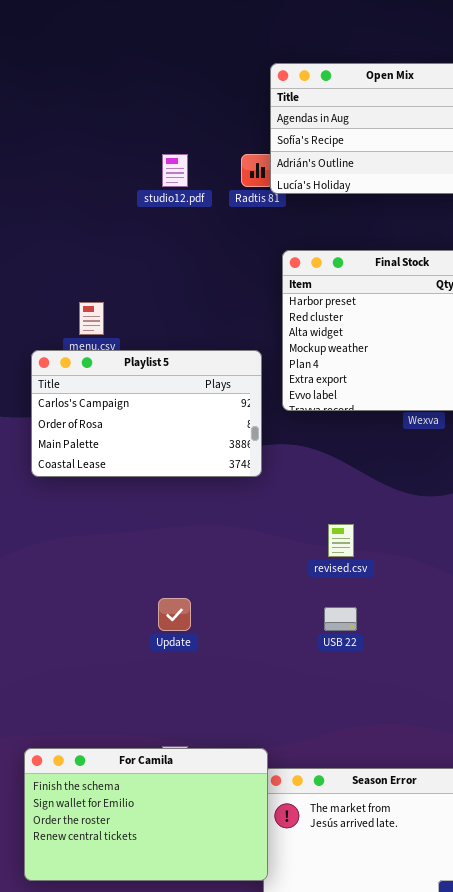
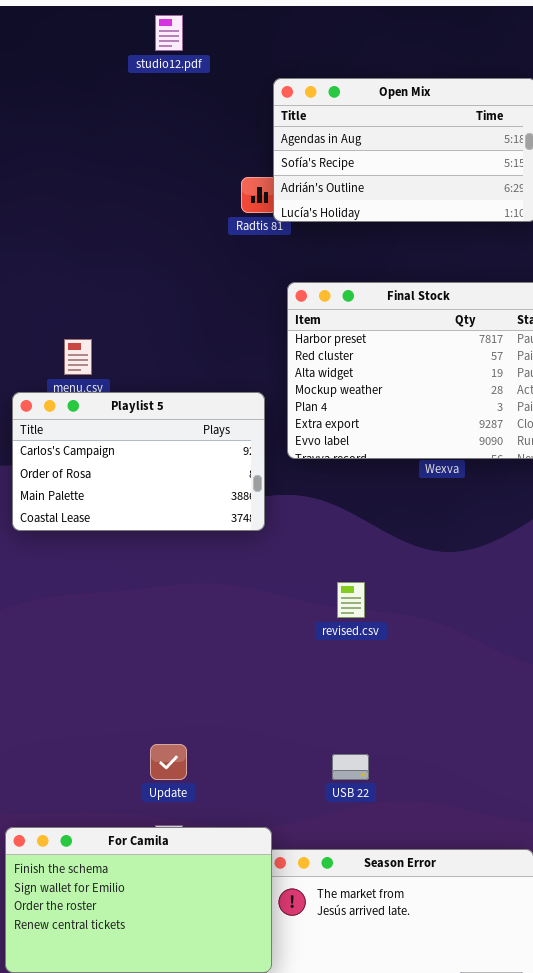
studio12.pdf: [162,154,188,187] -> [155,15,183,51], moved
Update: [158,598,191,631] -> [150,744,187,780], moved
USB 22: [324,607,357,631] -> [332,754,369,780], moved

